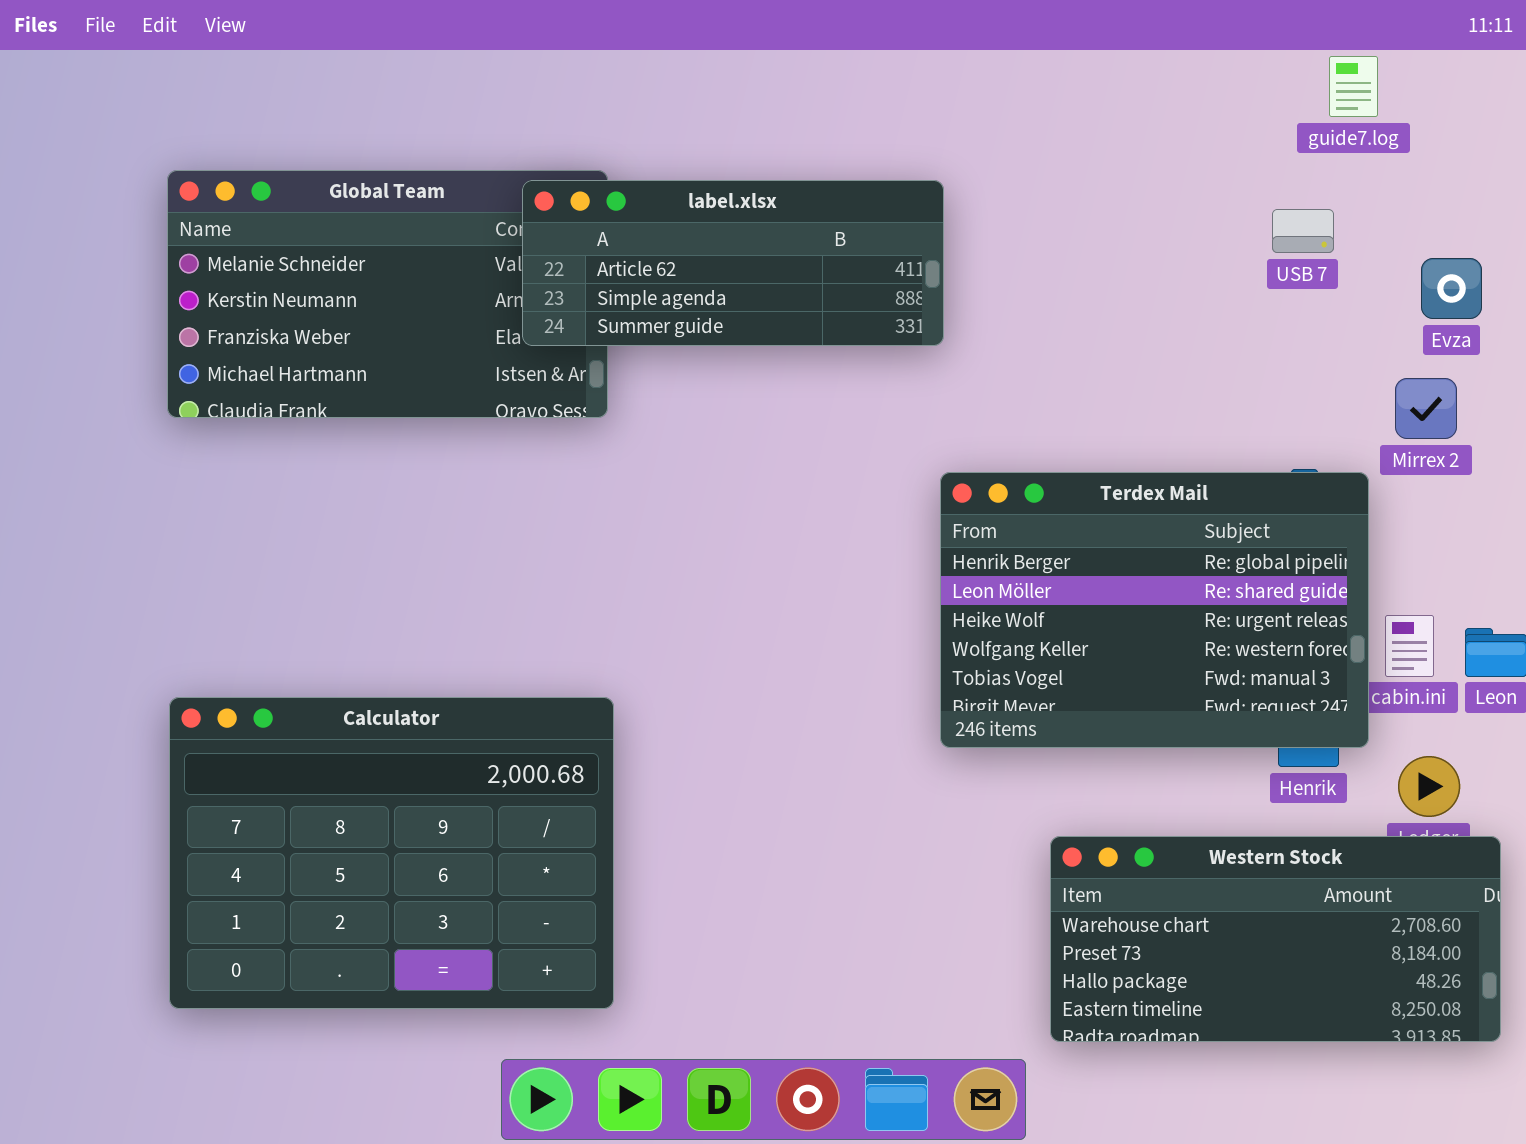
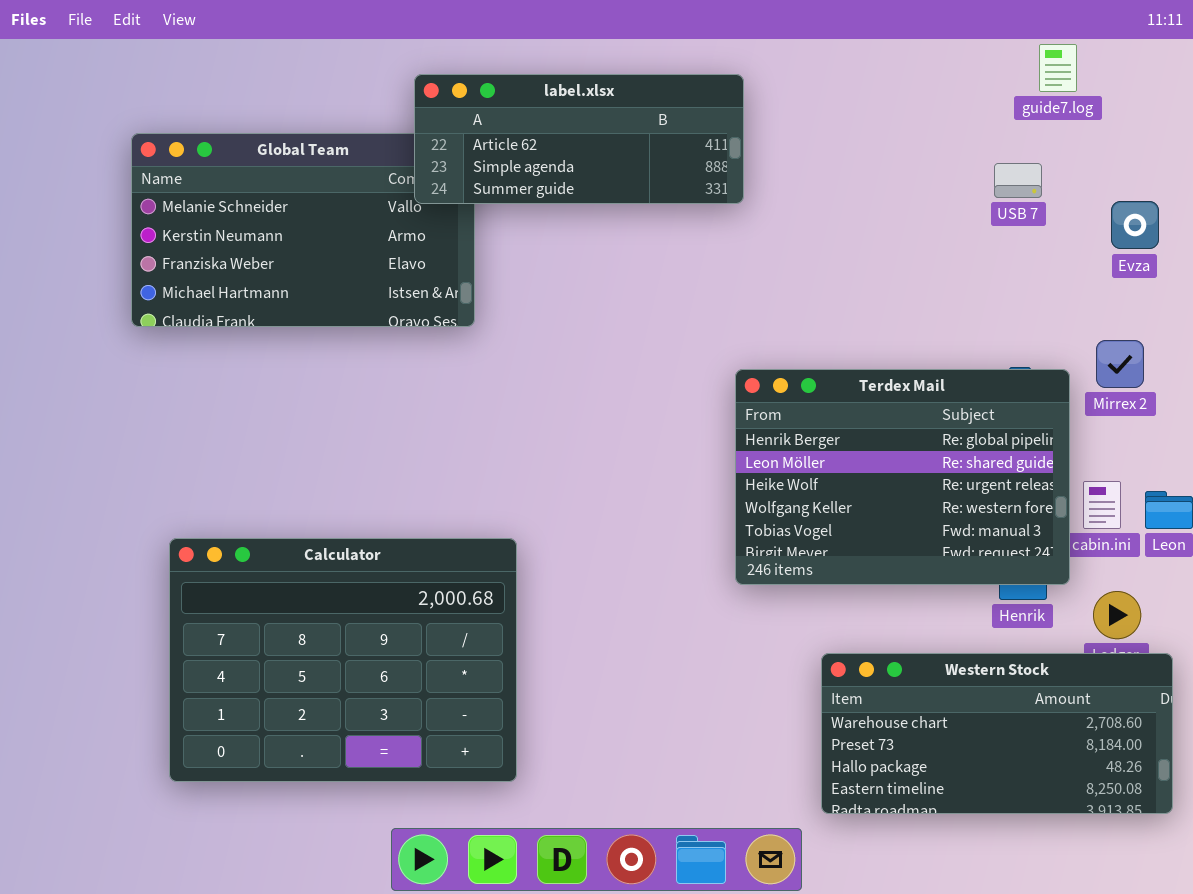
label.xlsx: [522,180,944,346] -> [414,74,744,204], moved
Mirrex 2: [1395,378,1457,439] -> [1096,340,1144,388], moved
Calculator: [169,697,614,1009] -> [169,538,517,782], moved

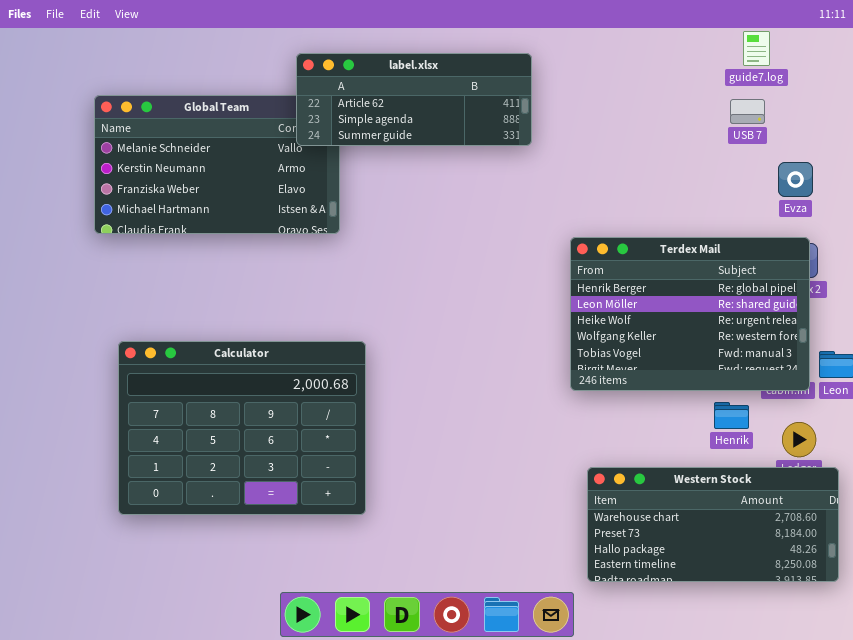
USB 7: [994,163,1042,198] -> [730,99,765,124], moved
Evza: [1111,201,1159,249] -> [778,162,813,197], moved
Terdex Mail: [735,369,1070,585] -> [570,237,810,391], moved
Calculator: [169,538,517,782] -> [118,341,366,515], moved

